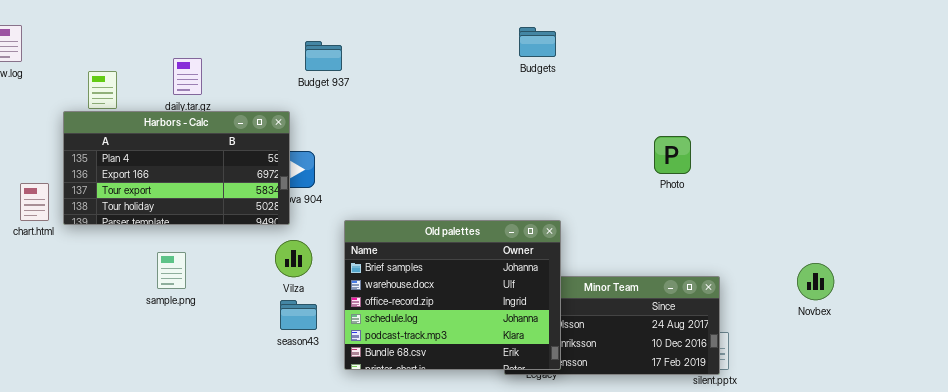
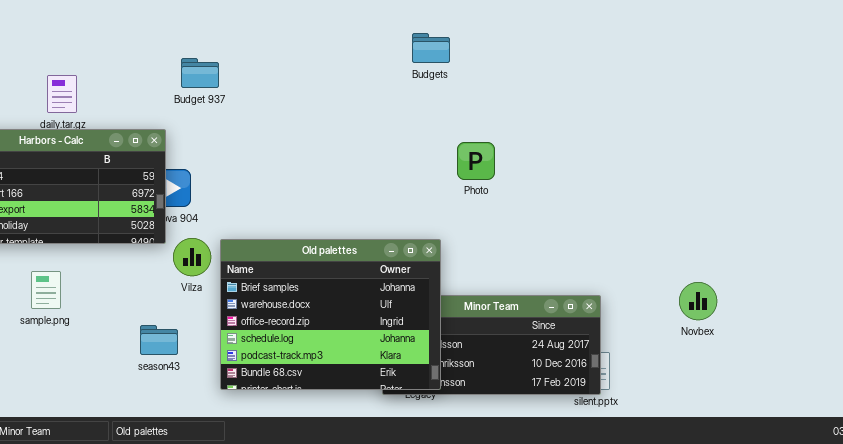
Budgets: [519,27,556,57] -> [412,33,450,63], moved
Photo: [654,136,691,174] -> [457,142,495,180], moved
Vilza: [275,240,312,277] -> [173,238,211,276], moved
season43: [280,300,317,330] -> [140,325,178,355], moved

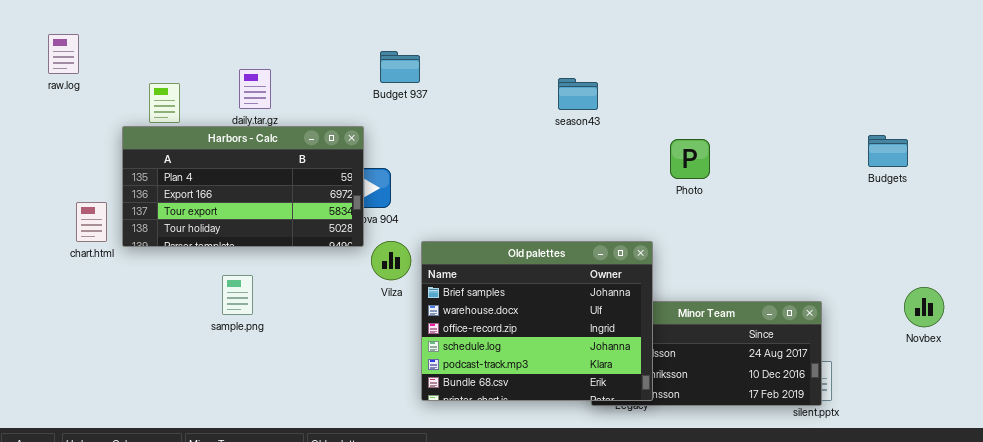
Budgets: [412,33,450,63] -> [868,135,908,167], moved
season43: [140,325,178,355] -> [558,78,598,110], moved

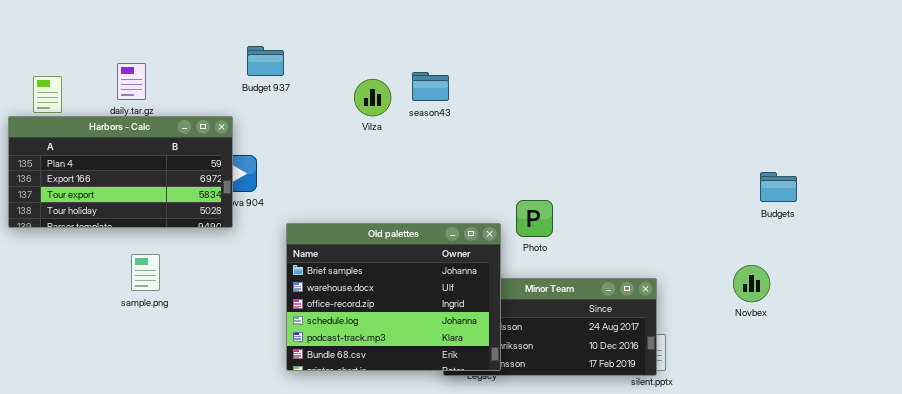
Budgets: [868,135,908,167] -> [760,172,797,202], moved
Photo: [670,139,710,179] -> [516,200,553,237], moved
Vilza: [371,241,411,280] -> [354,79,391,116], moved
sample.png: [222,275,253,315] -> [131,254,160,291], moved

